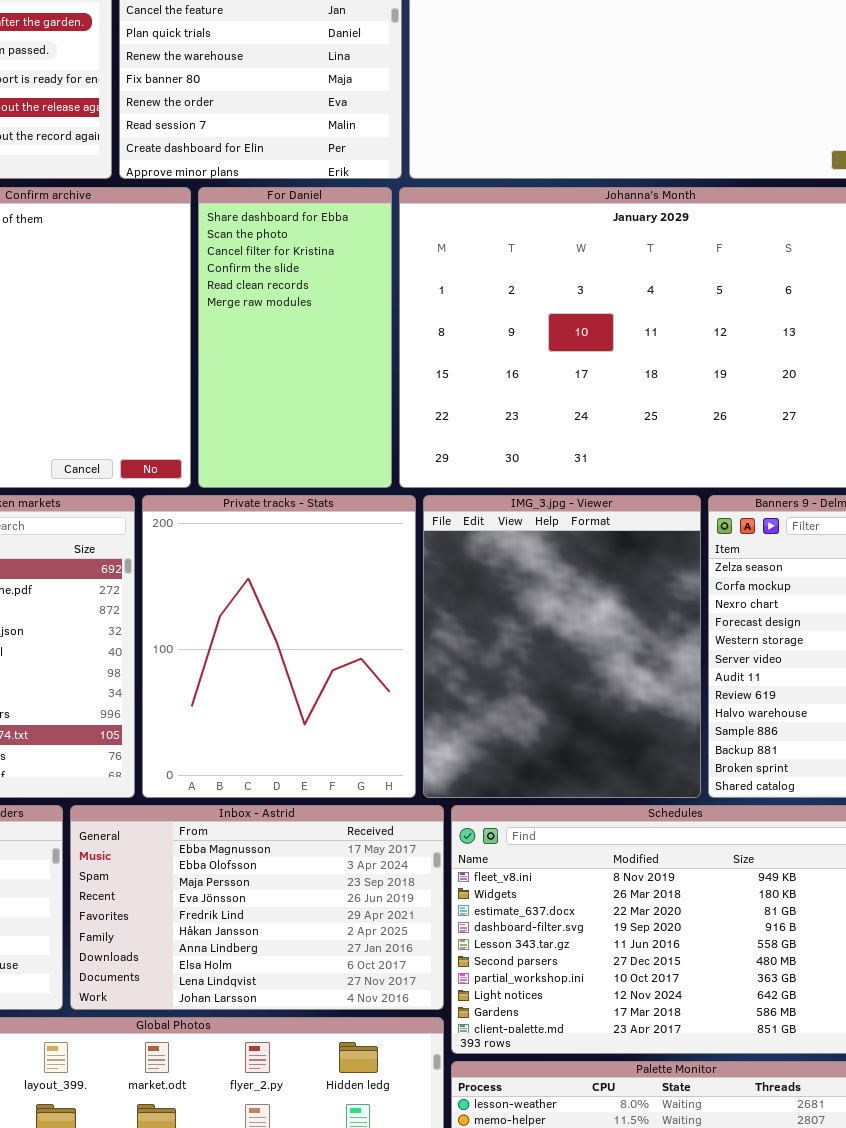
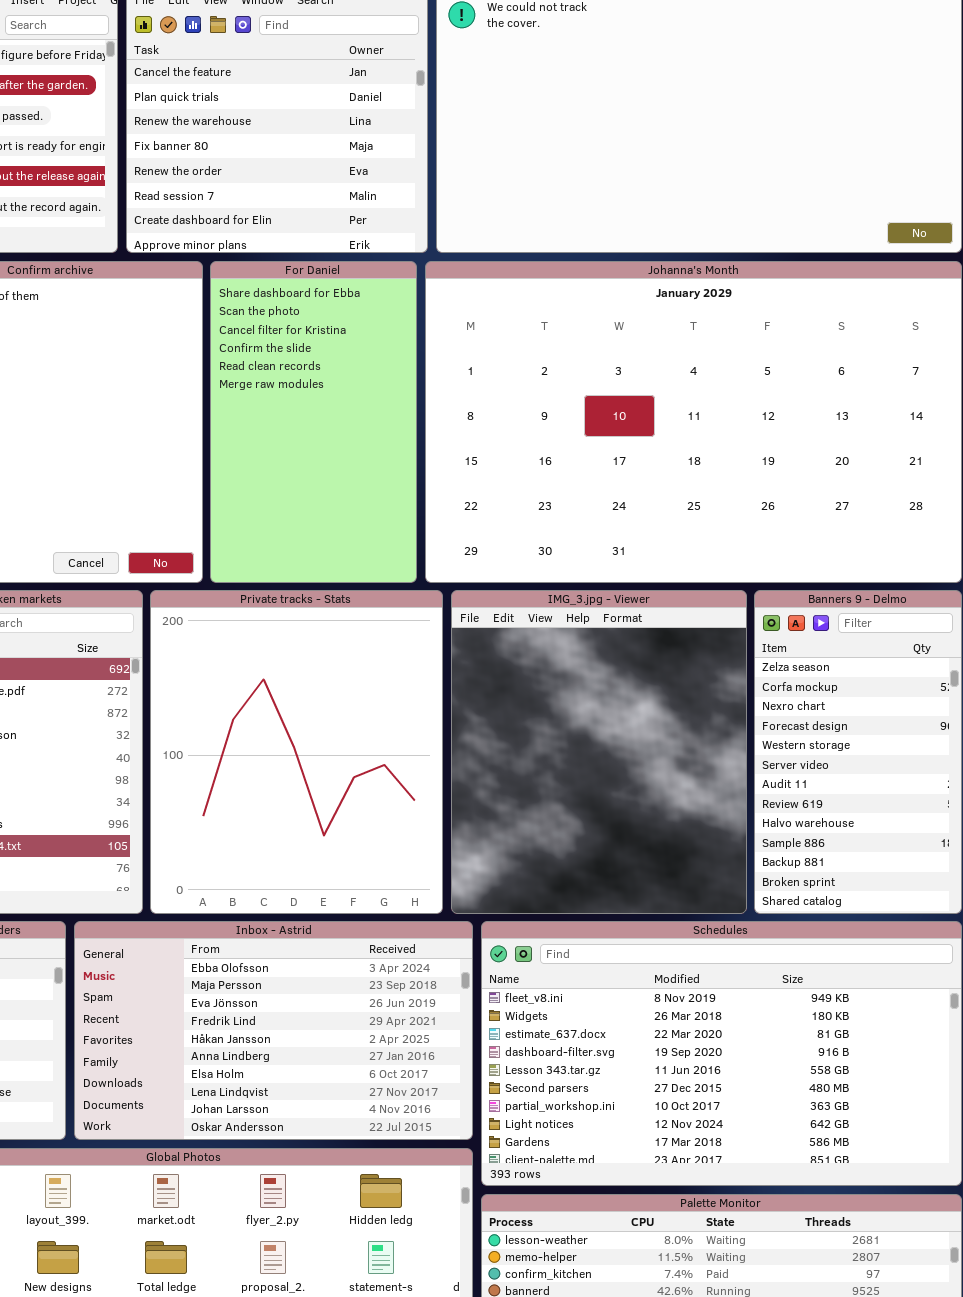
Inbox - Astrid: [70,805,444,1010] -> [74,921,473,1140], scrolled down 1 row

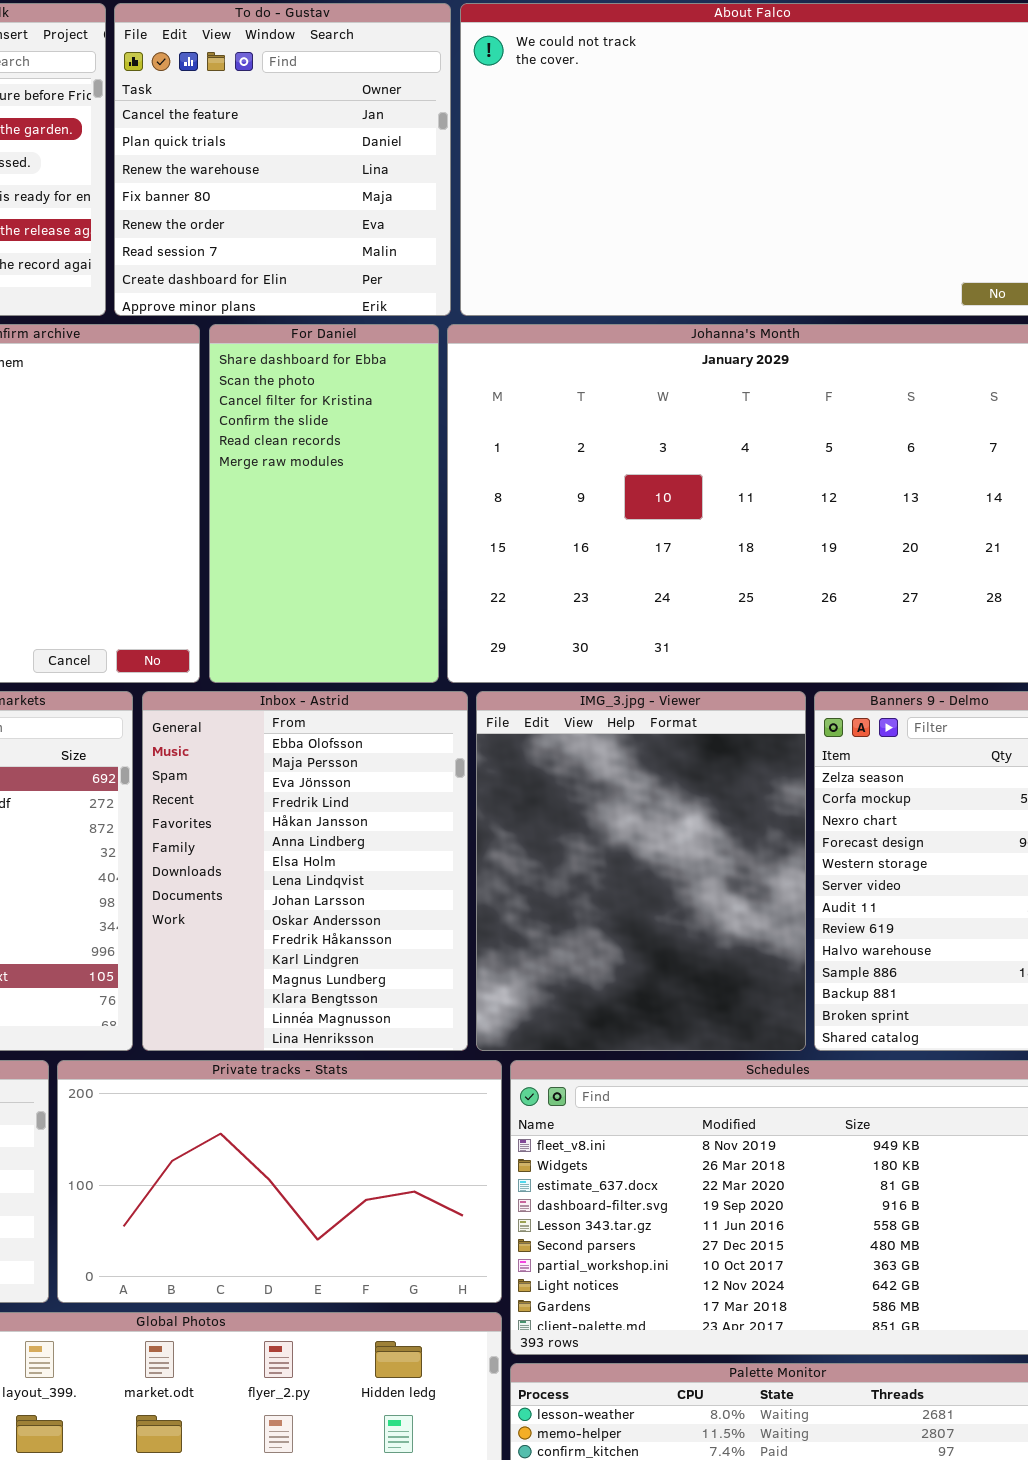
Private tracks - Stats: [150,590,443,914] -> [57,1060,502,1303], moved, resized
Inbox - Astrid: [74,921,473,1140] -> [142,691,468,1051], moved, resized

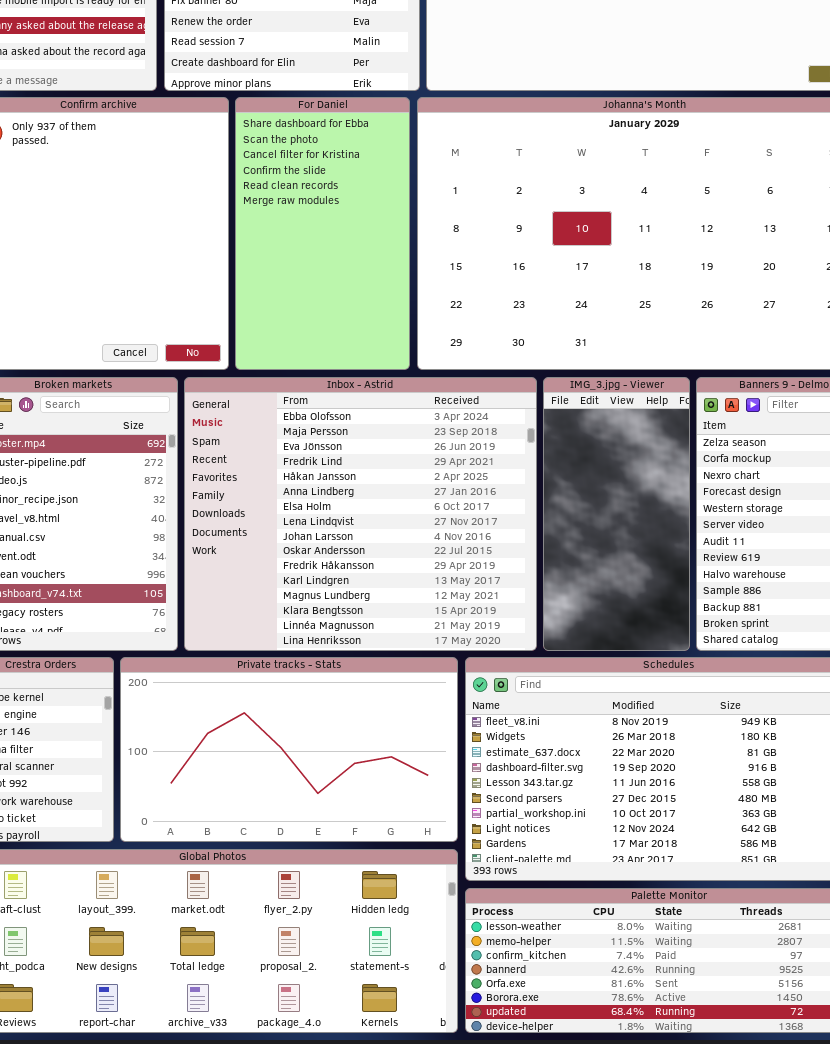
Inbox - Astrid: [142,691,468,1051] -> [184,377,537,651], resized
IMG_3.jpg - Viewer: [476,691,806,1051] -> [543,377,690,651], resized

